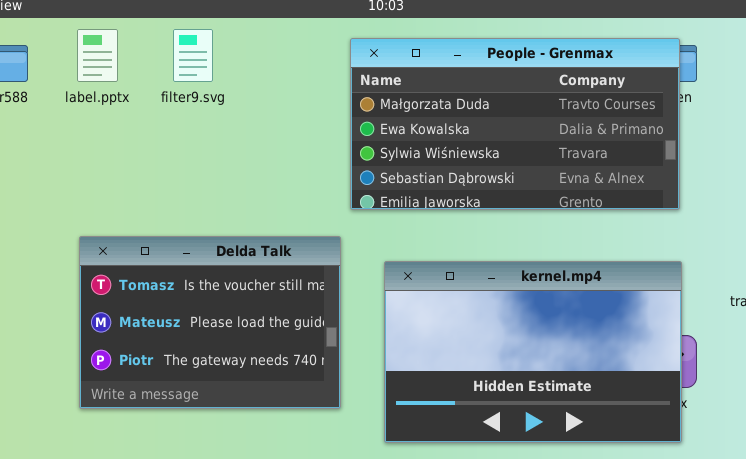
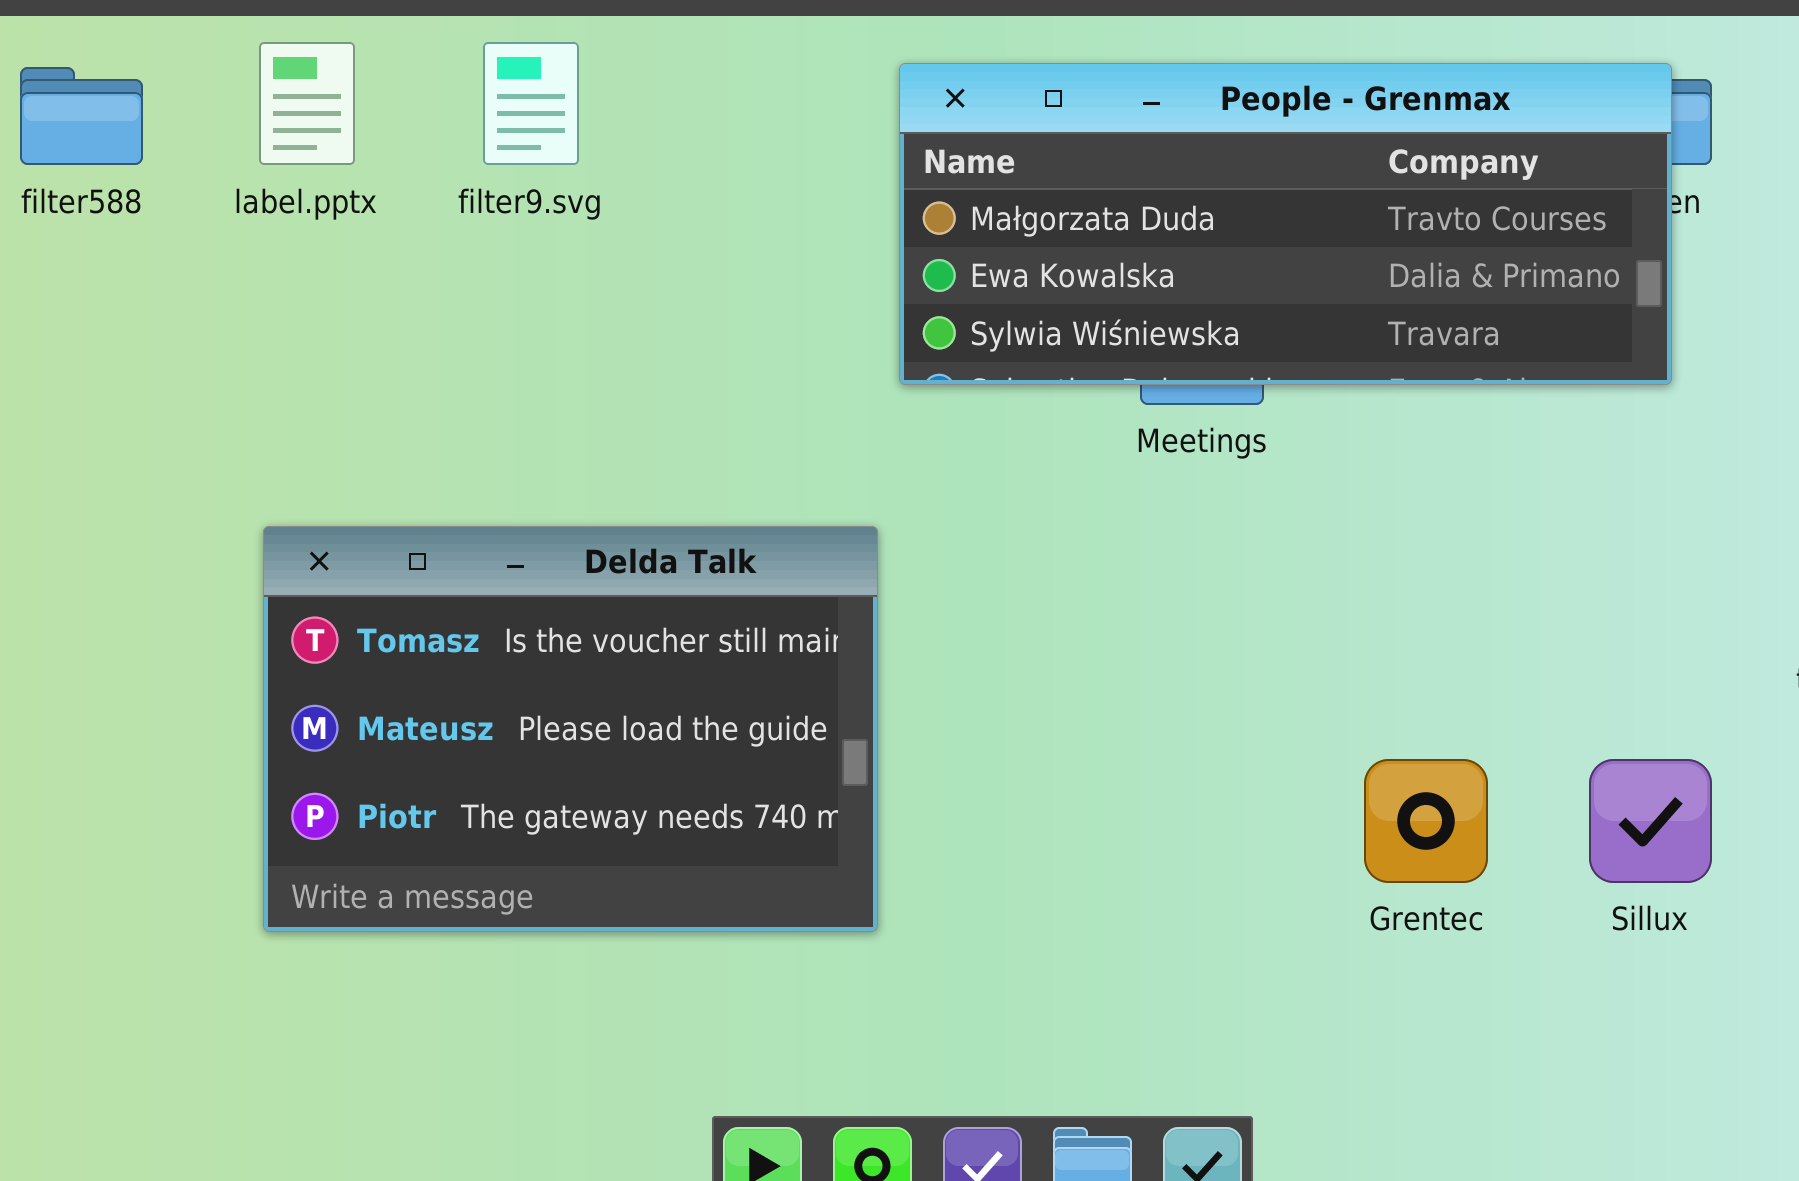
People - Grenmax: [350,38,680,210] -> [899,63,1672,385], resized
kernel.mp4: [384,261,682,443] -> none, closed

